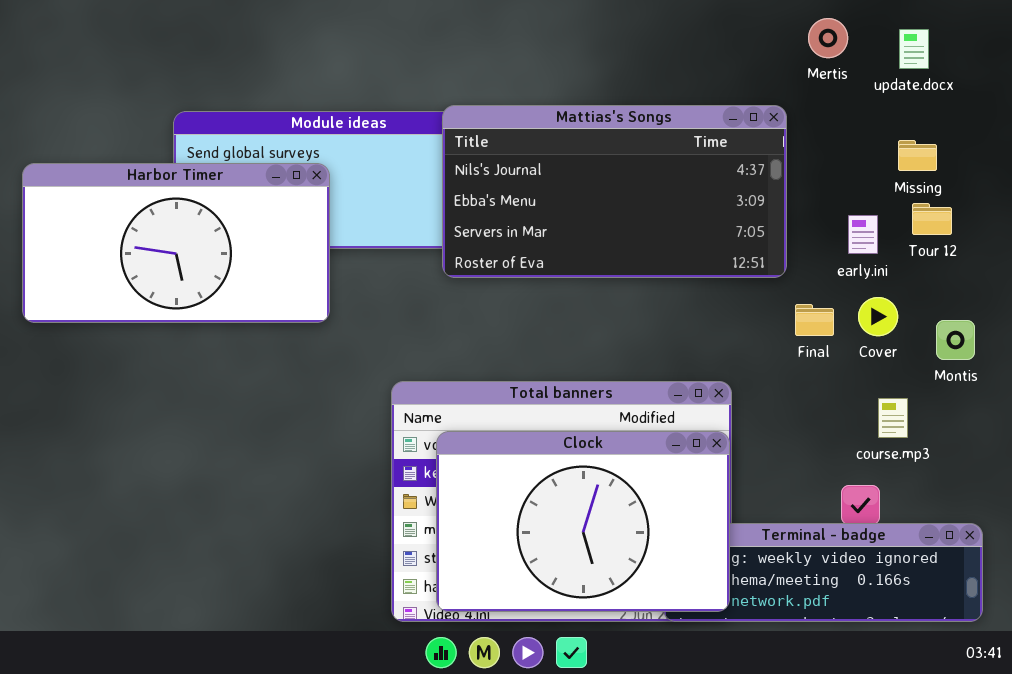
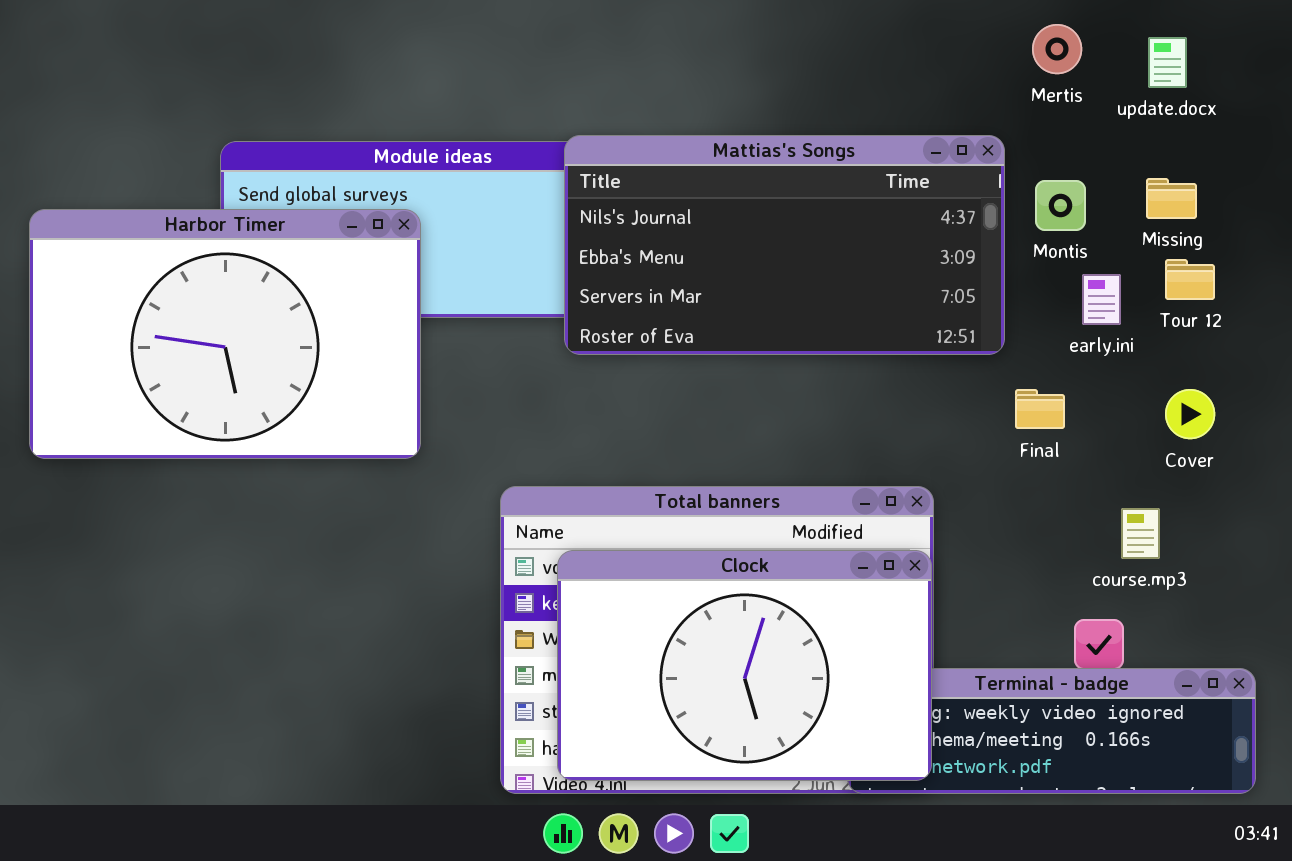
Harbor Timer: [22,163,330,323] -> [29,209,421,459], resized
Cover: [858,297,898,336] -> [1165,389,1215,439], moved
Montis: [936,320,975,360] -> [1035,180,1086,231], moved

